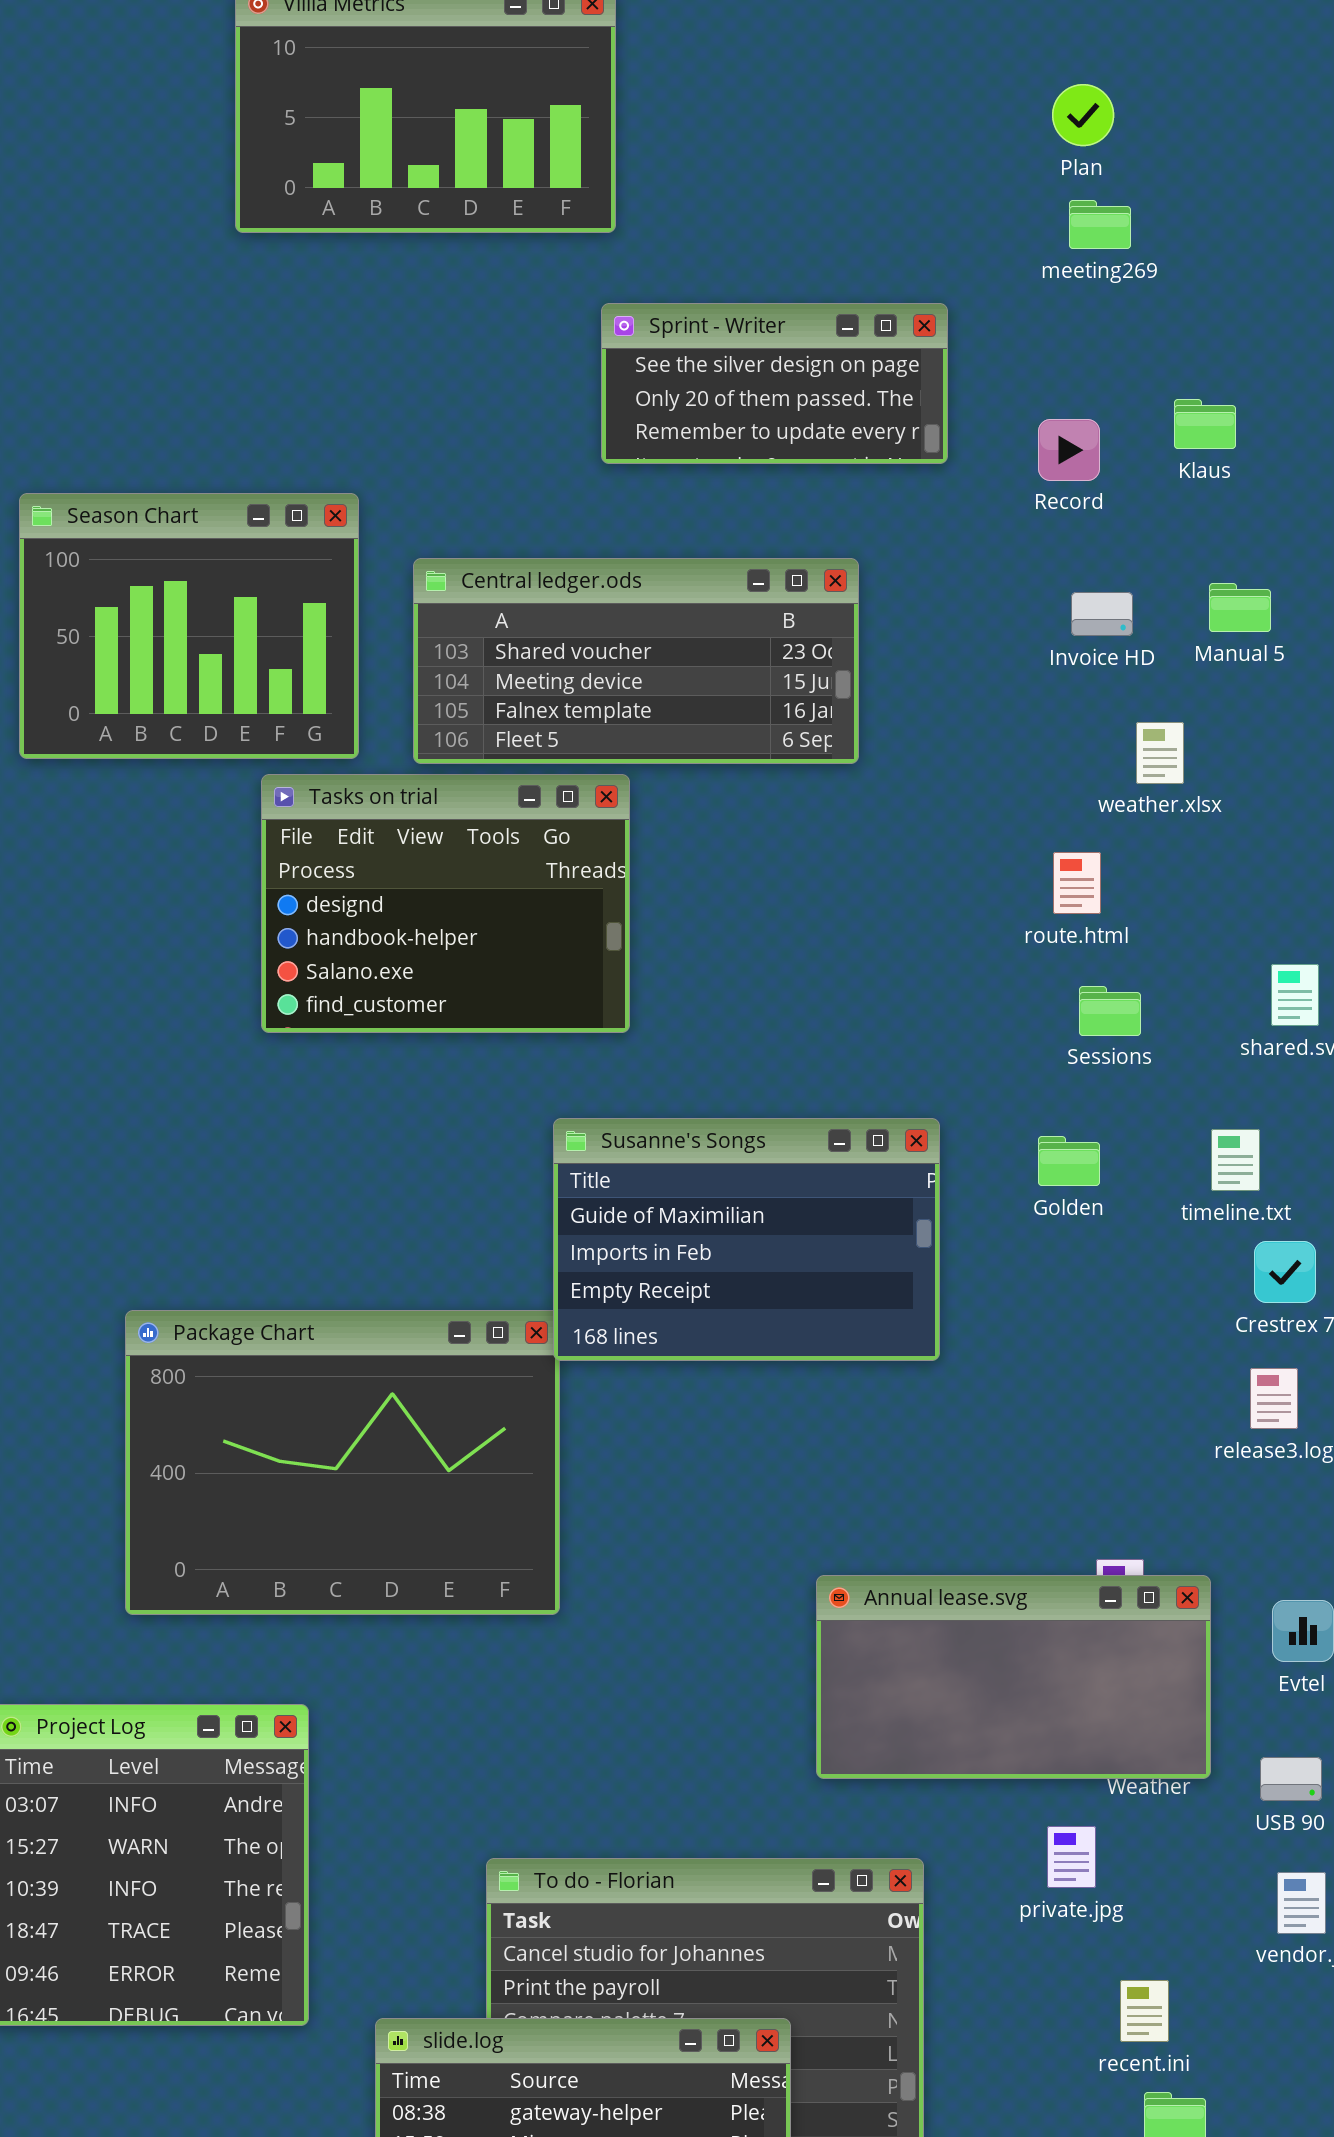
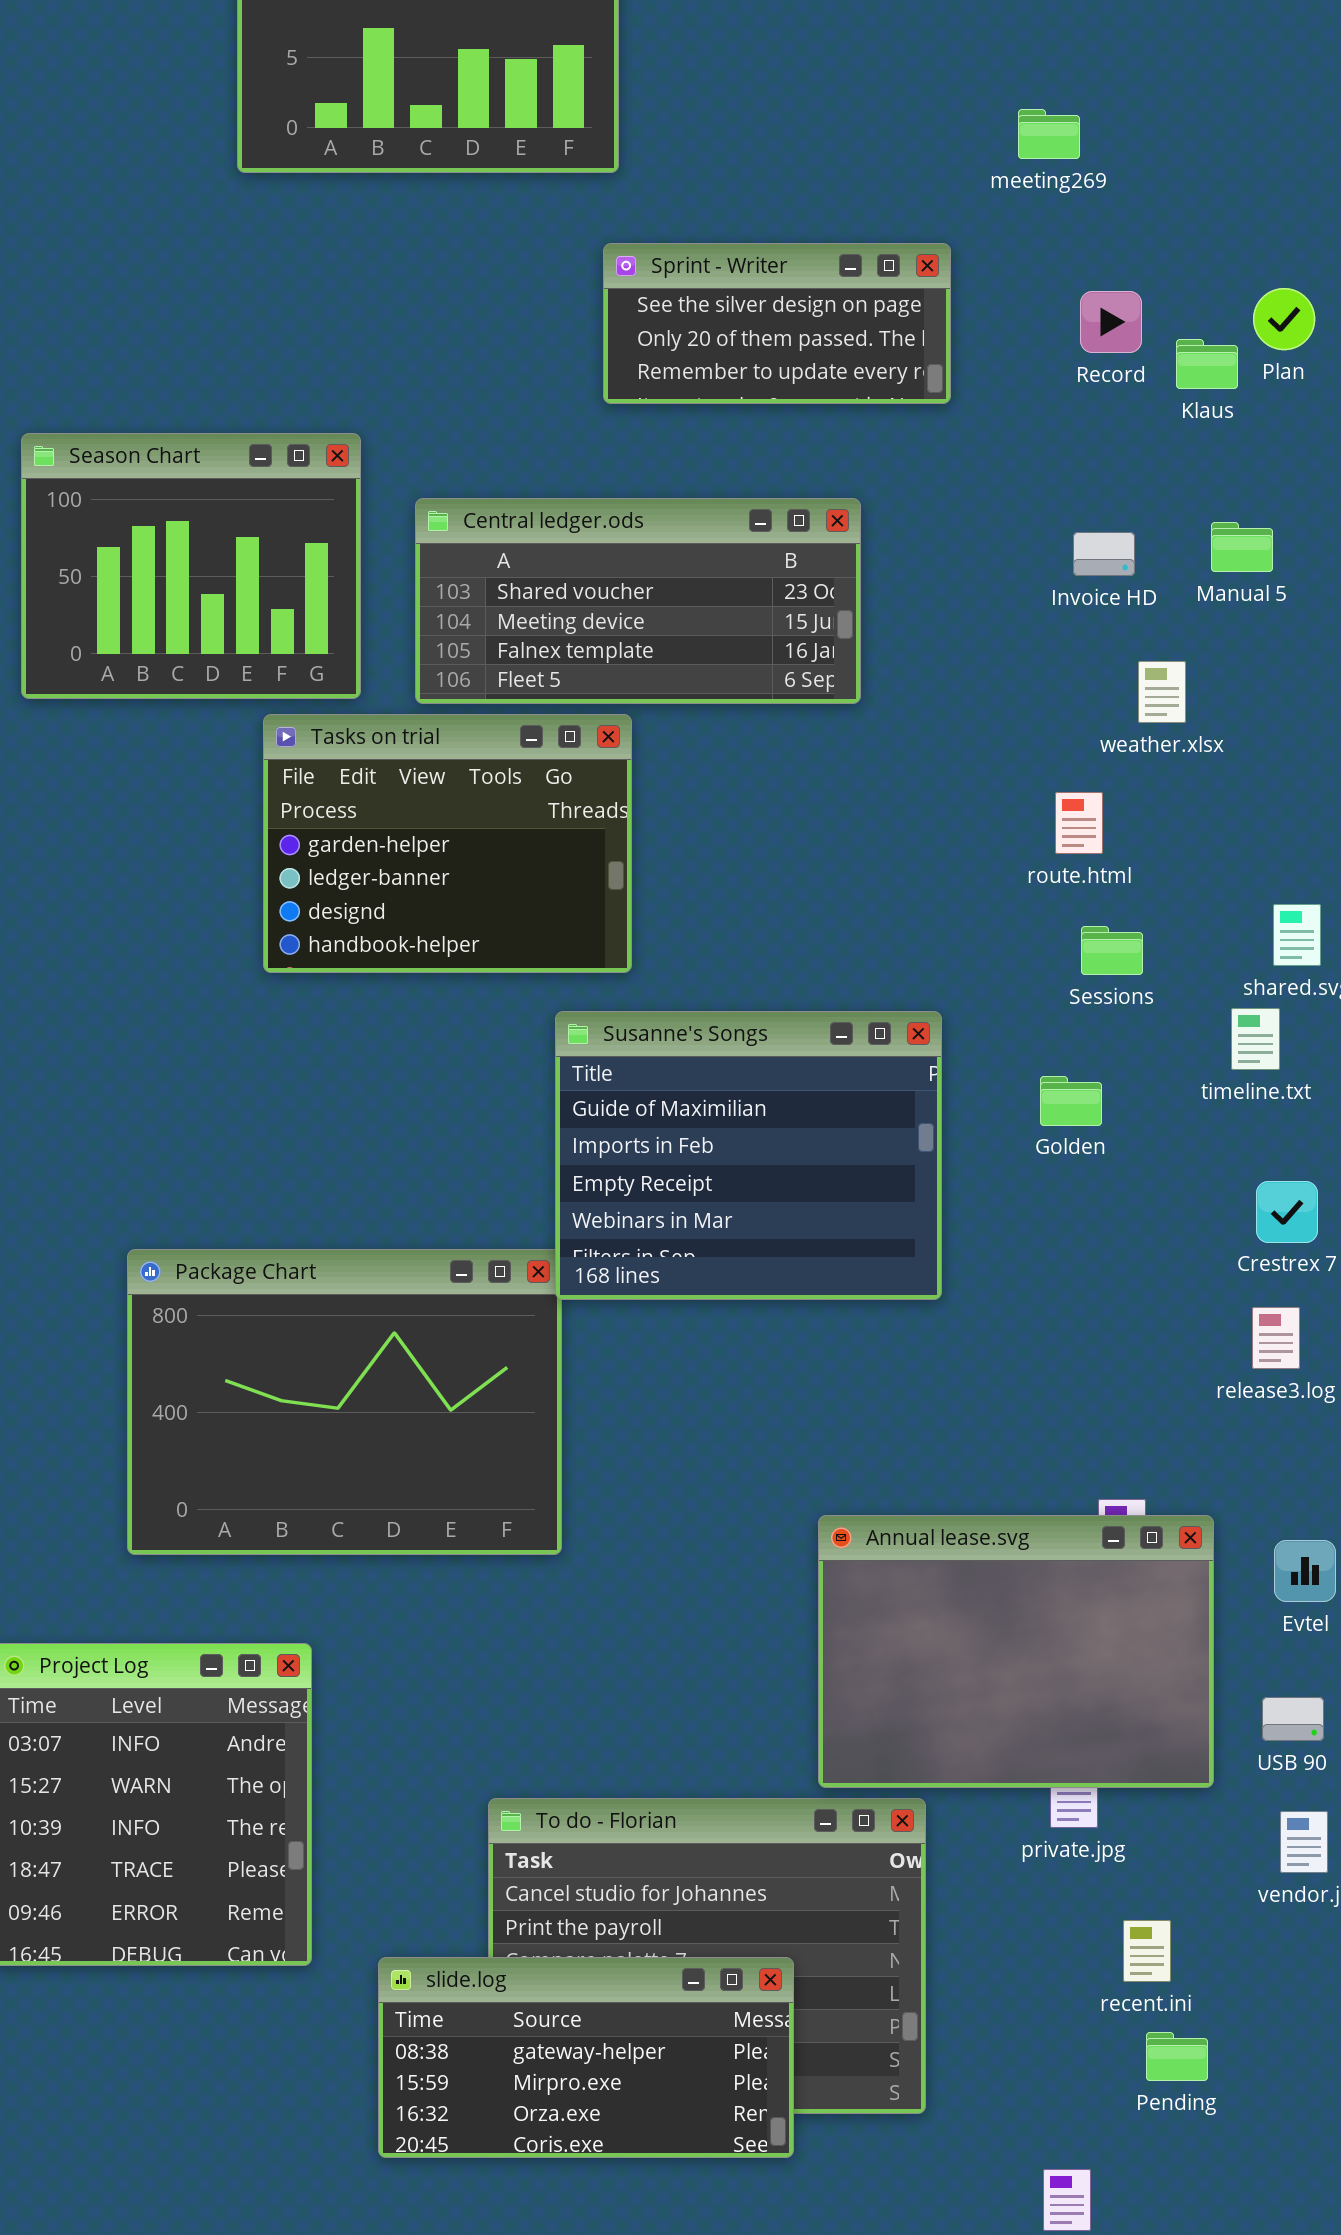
Plan: [1052,84,1114,146] -> [1253,288,1315,350], moved
meeting269: [1069,200,1131,249] -> [1018,109,1080,159], moved
Record: [1038,419,1100,481] -> [1080,291,1142,353], moved
Tasks on trial: [261,774,630,1033] -> [263,714,632,973], scrolled up 2 rows
Susanne's Songs: [553,1118,940,1361] -> [555,1011,942,1300], resized
timeline.txt: [1211,1129,1260,1191] -> [1231,1008,1280,1070], moved
Annual lease.svg: [816,1575,1211,1779] -> [818,1515,1214,1788], resized

